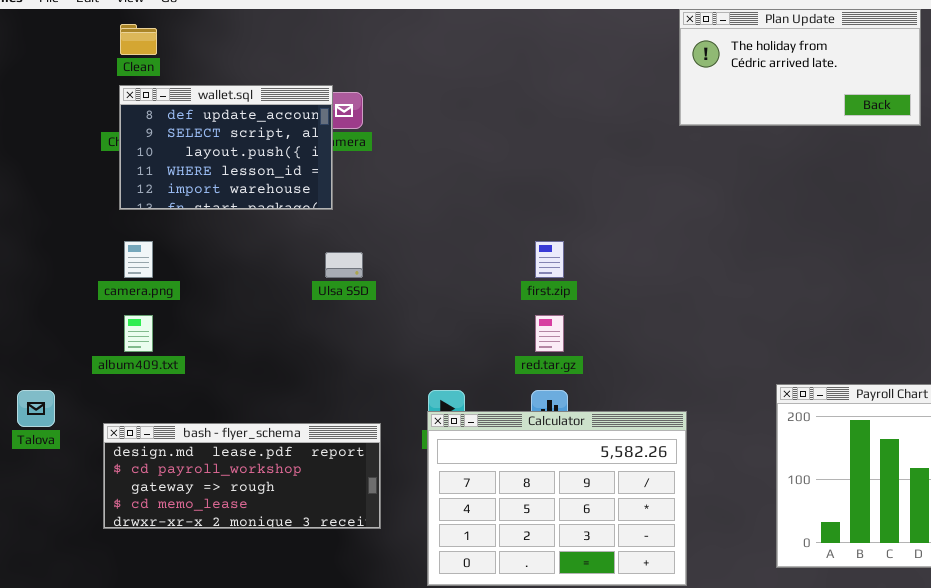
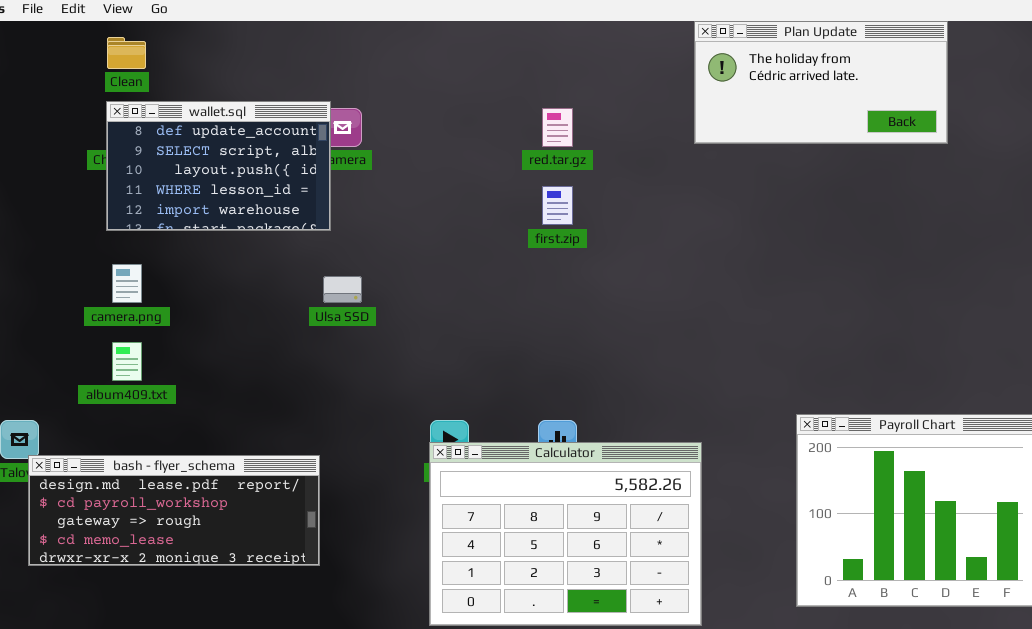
first.zip: [535,241,564,278] -> [542,186,573,225], moved
red.tar.gz: [535,315,564,352] -> [542,108,573,147], moved
bash - flyer_schema: [103,423,381,529] -> [28,455,320,566], moved

